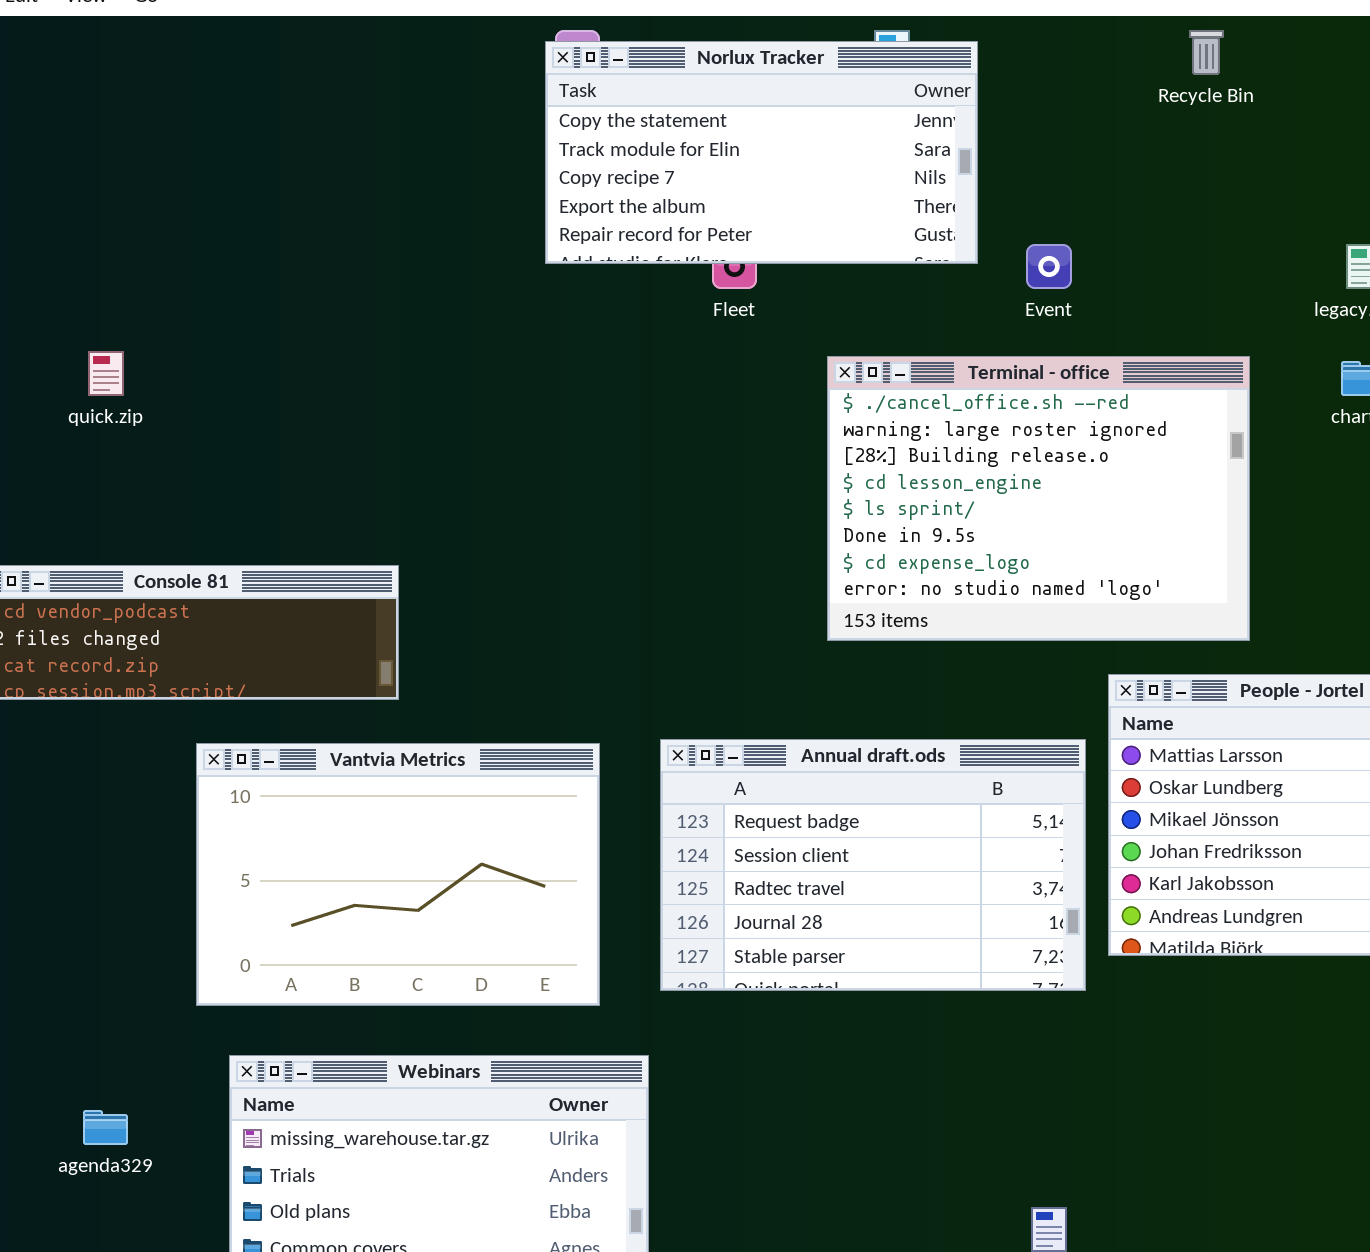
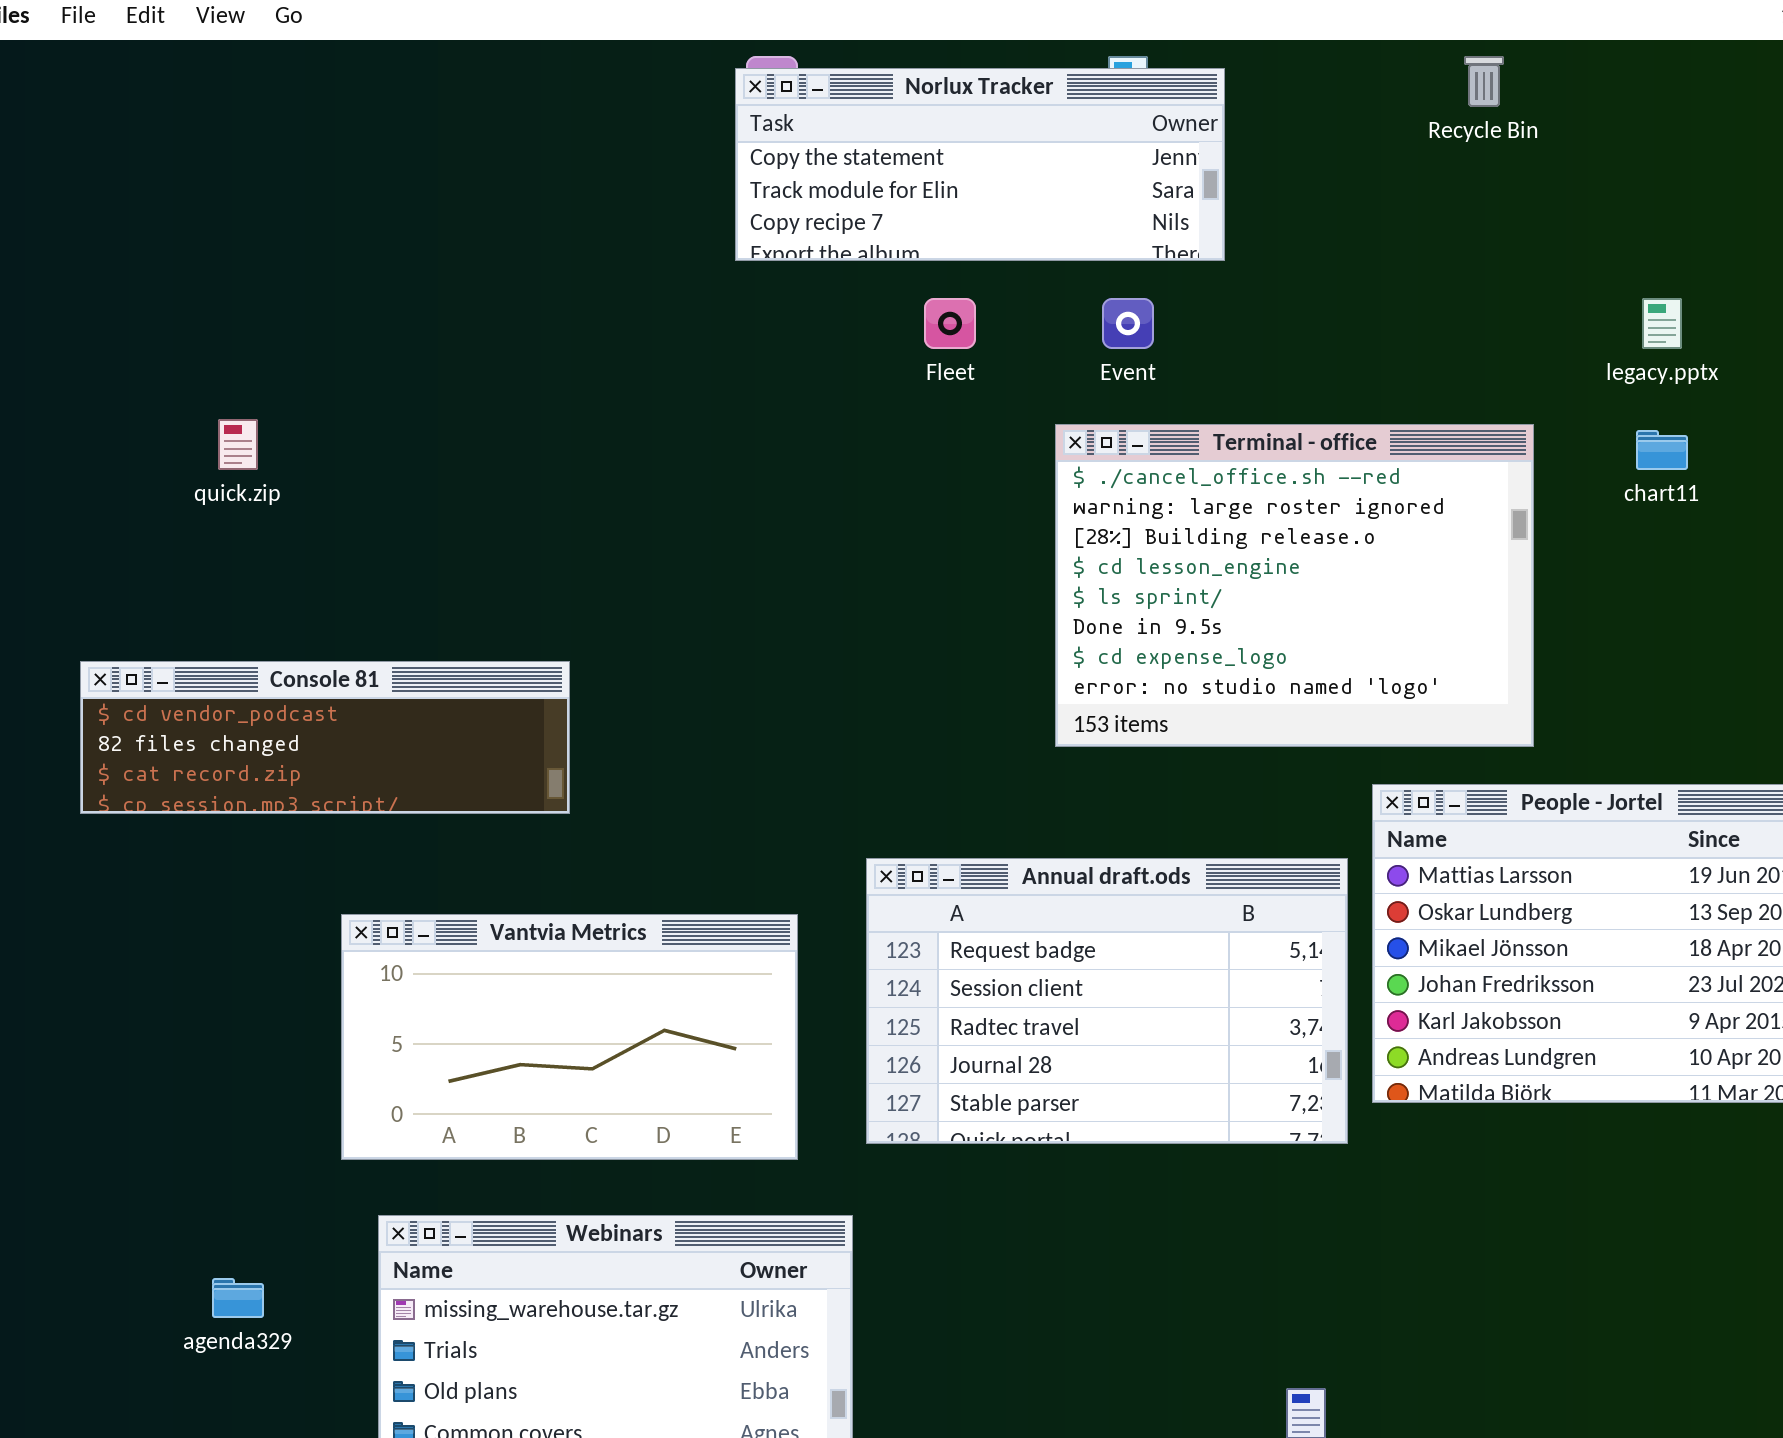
Norlux Tracker: [545,41,978,264] -> [735,68,1225,261], resized
Event: [1026,244,1072,289] -> [1102,298,1154,349], moved
Vantvia Metrics: [196,743,600,1006] -> [341,914,798,1160], resized

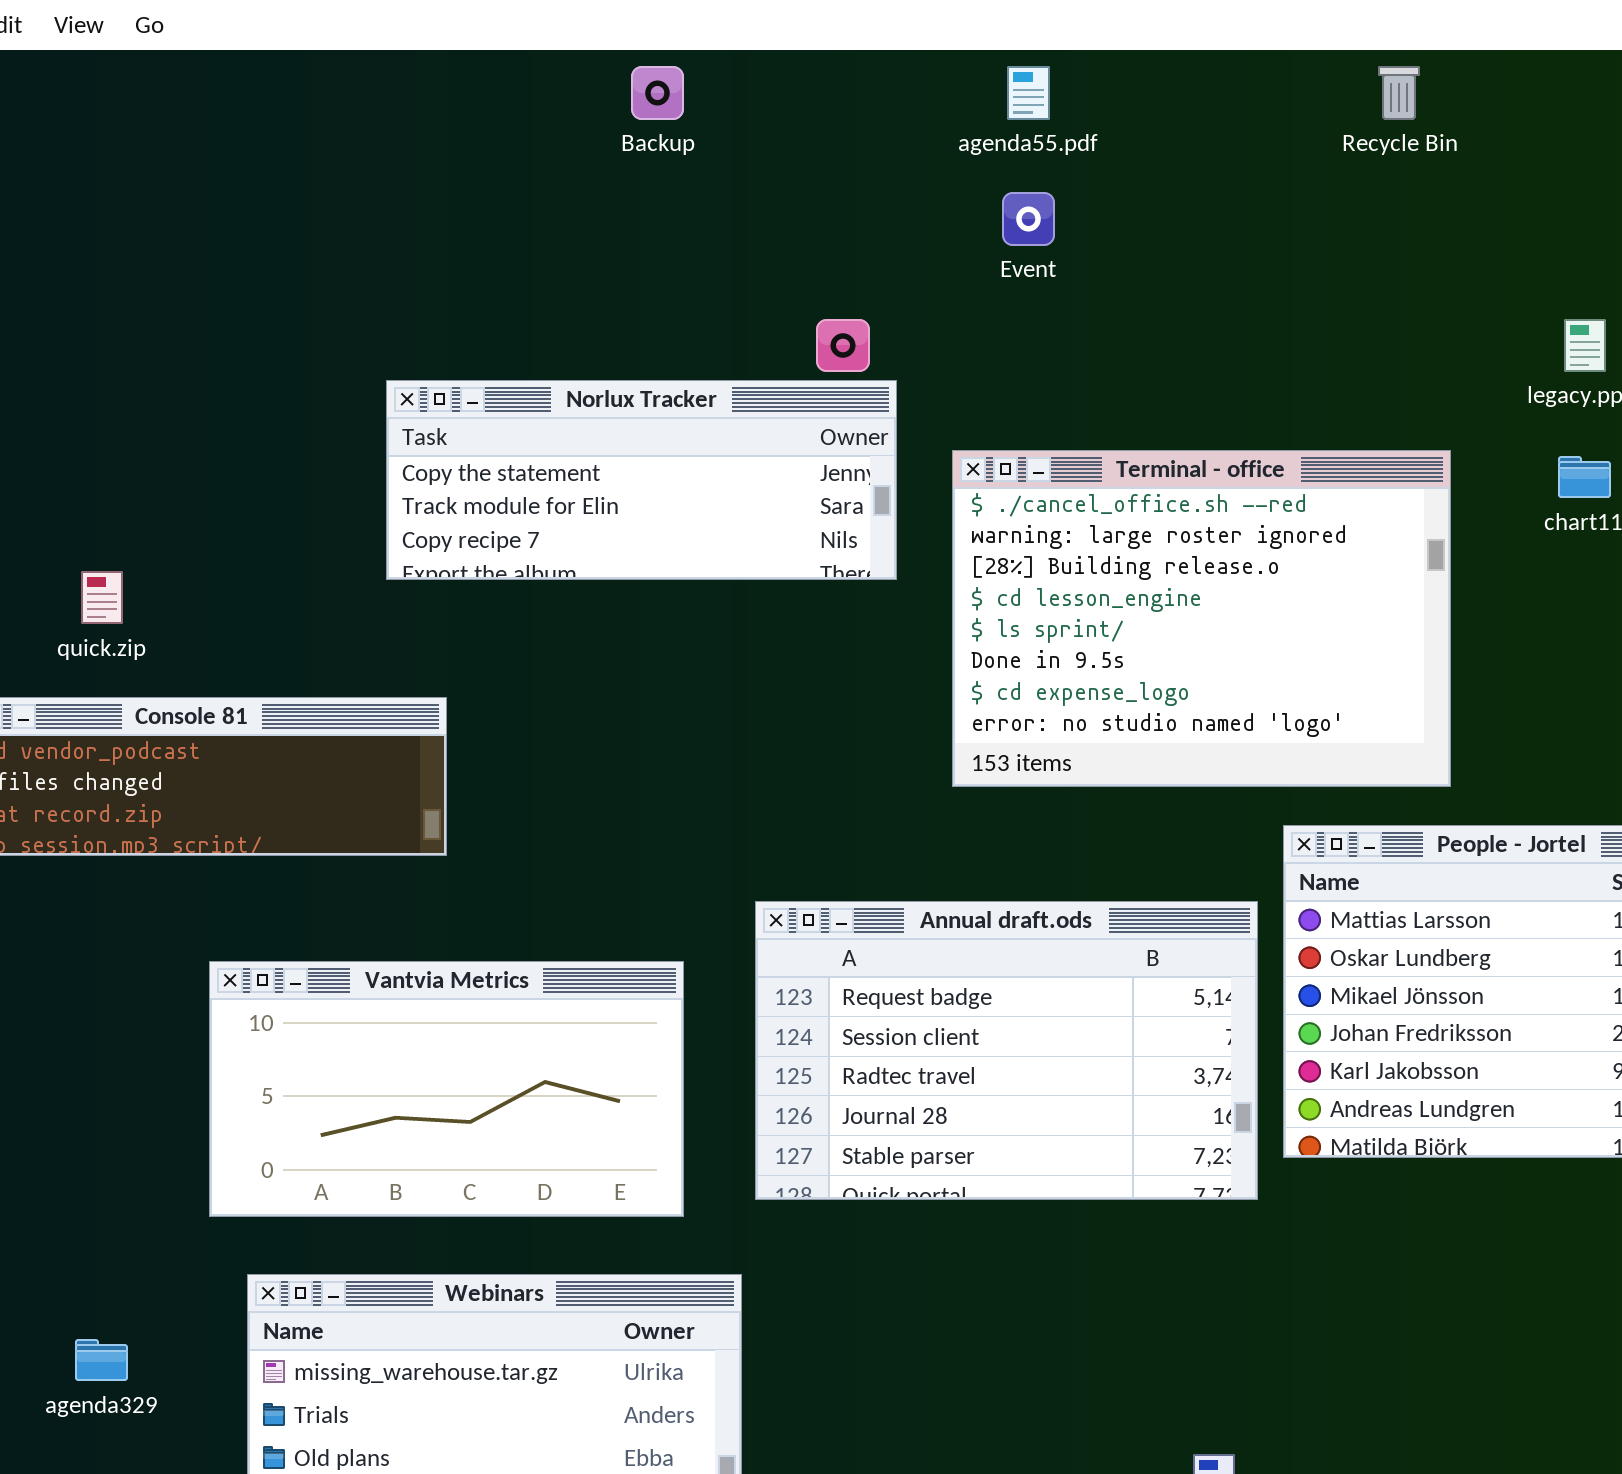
Norlux Tracker: [735,68,1225,261] -> [386,380,897,580], moved
Event: [1102,298,1154,349] -> [1002,192,1055,246], moved
quick.zip: [218,419,258,470] -> [81,571,123,624], moved

